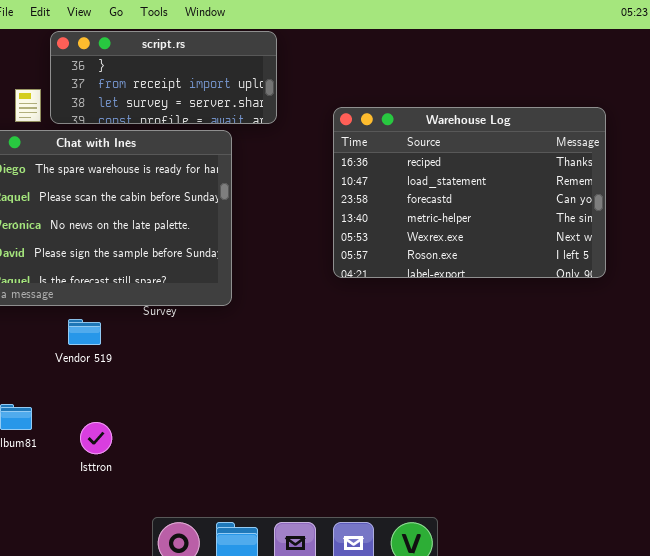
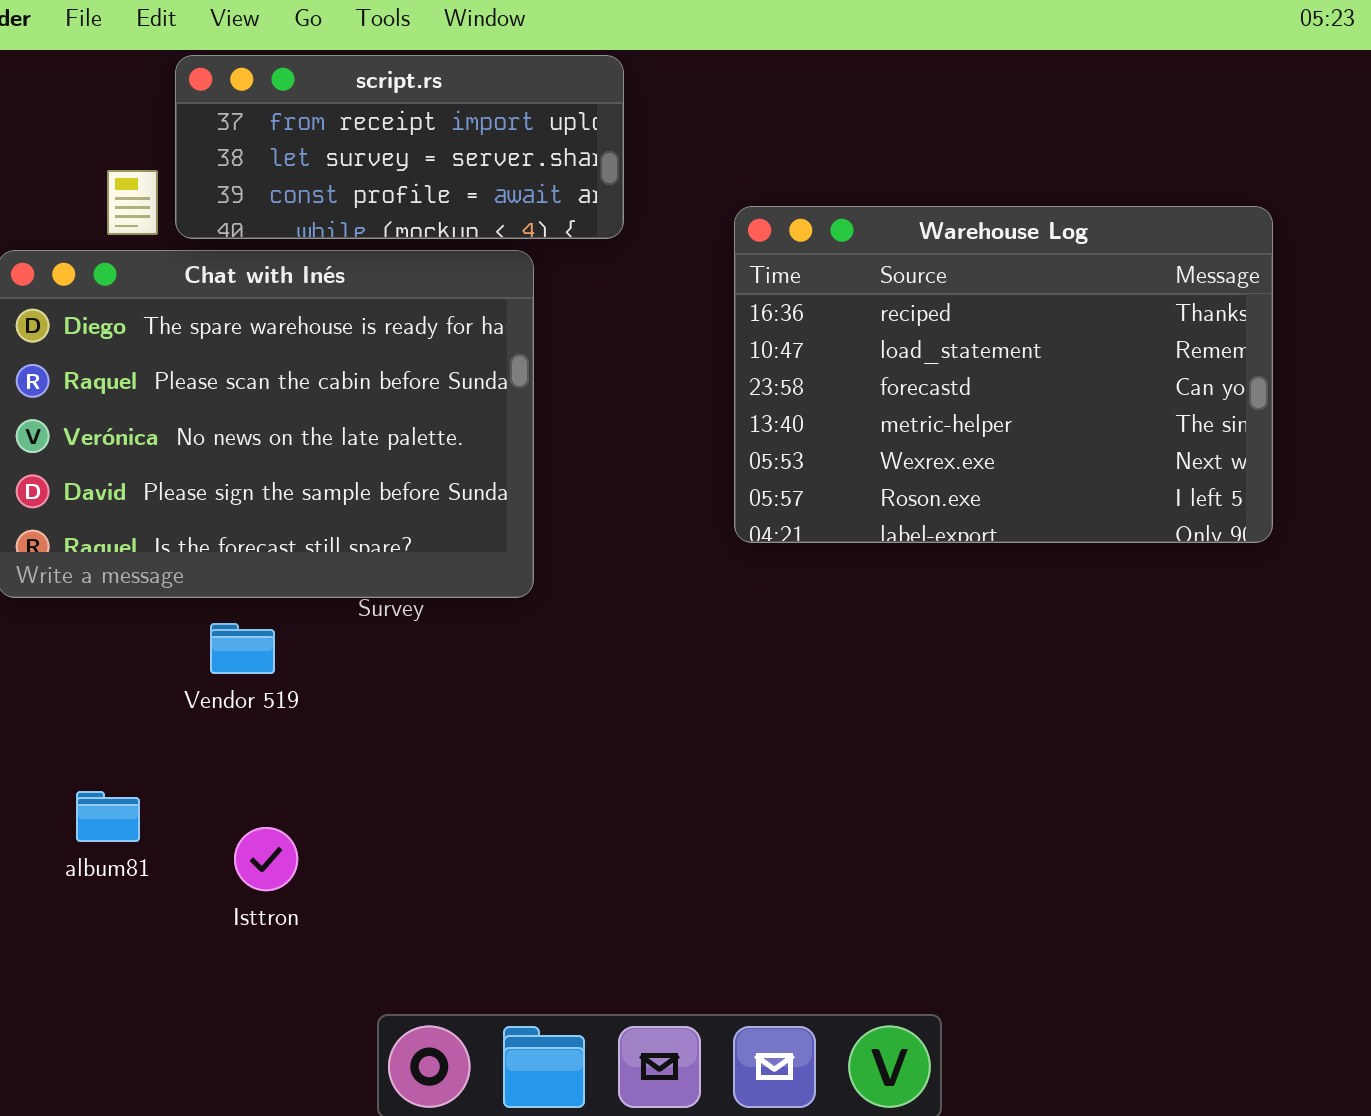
script.rs: [50,31,277,124] -> [175,55,624,239], scrolled down 1 row

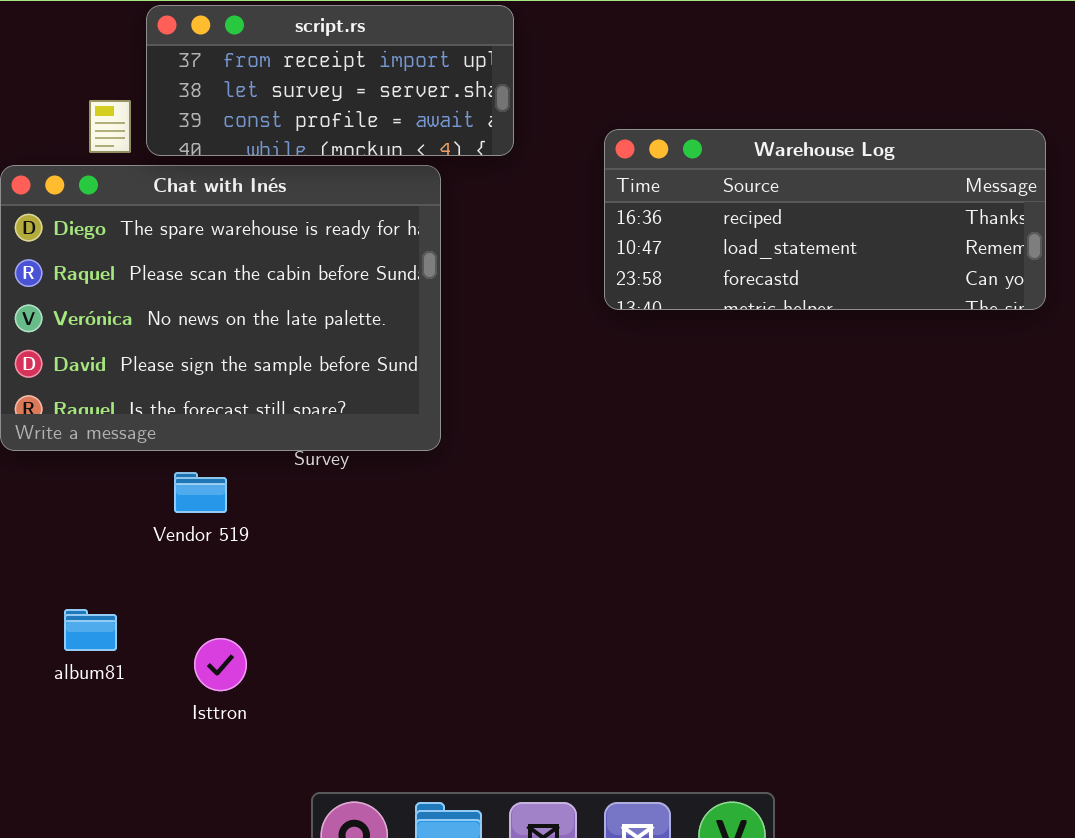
Warehouse Log: [734,206,1273,543] -> [604,129,1046,310], resized

